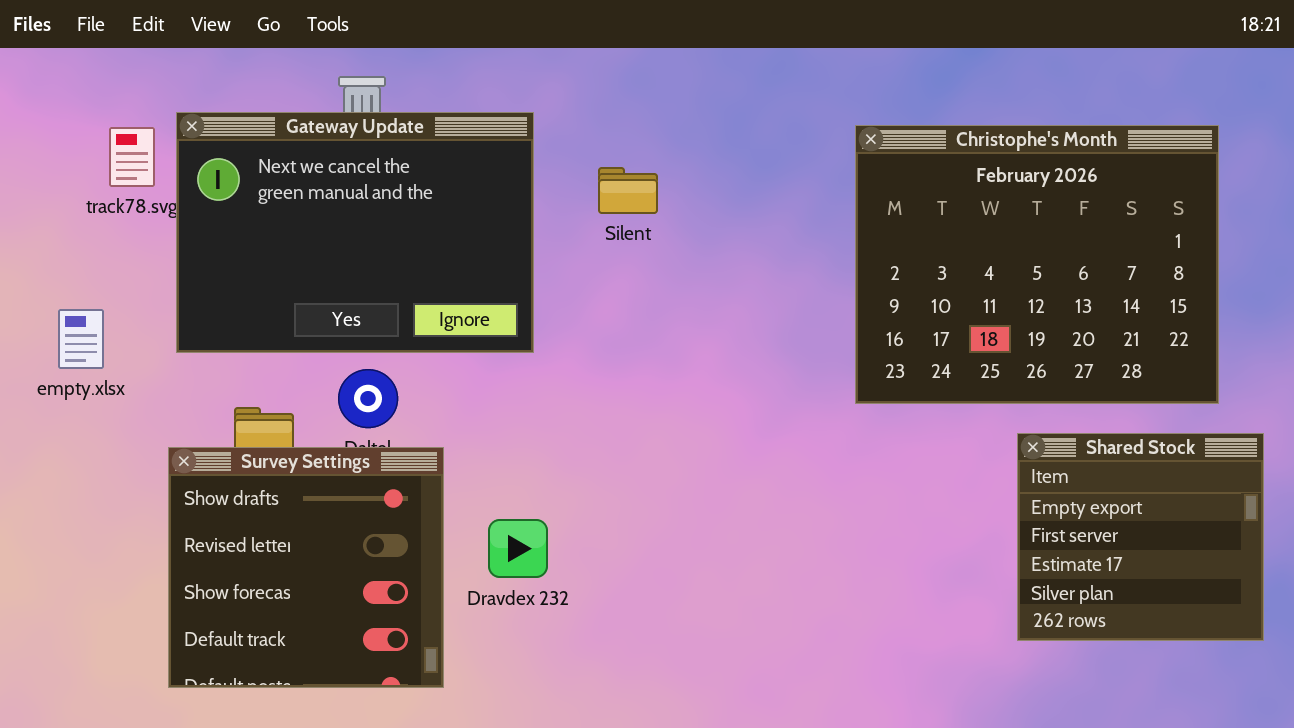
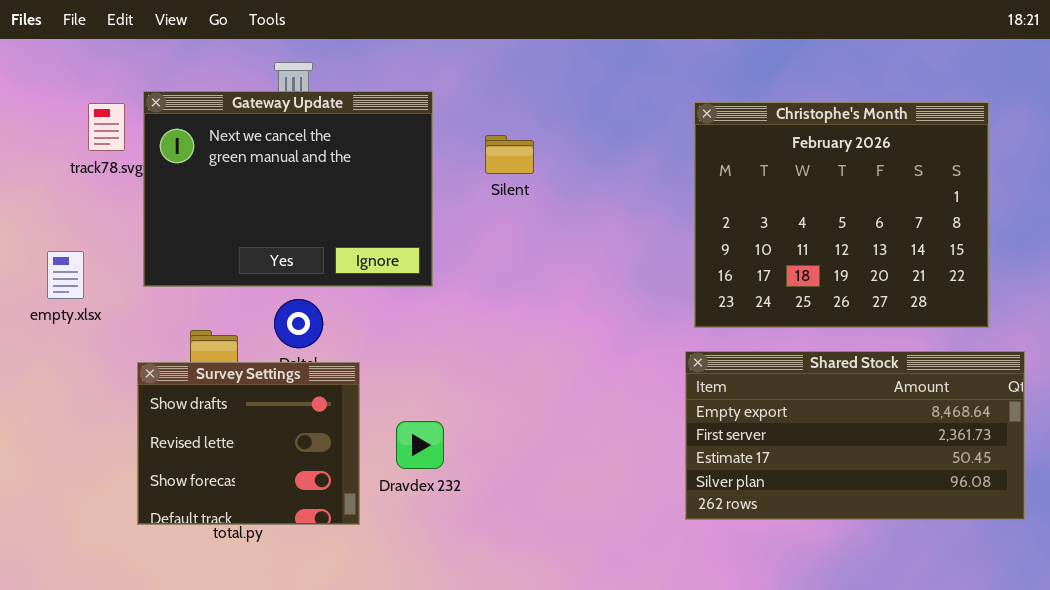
Shared Stock: [1017,433,1264,641] -> [685,351,1025,520], resized
Survey Settings: [168,447,444,688] -> [137,362,360,525], resized

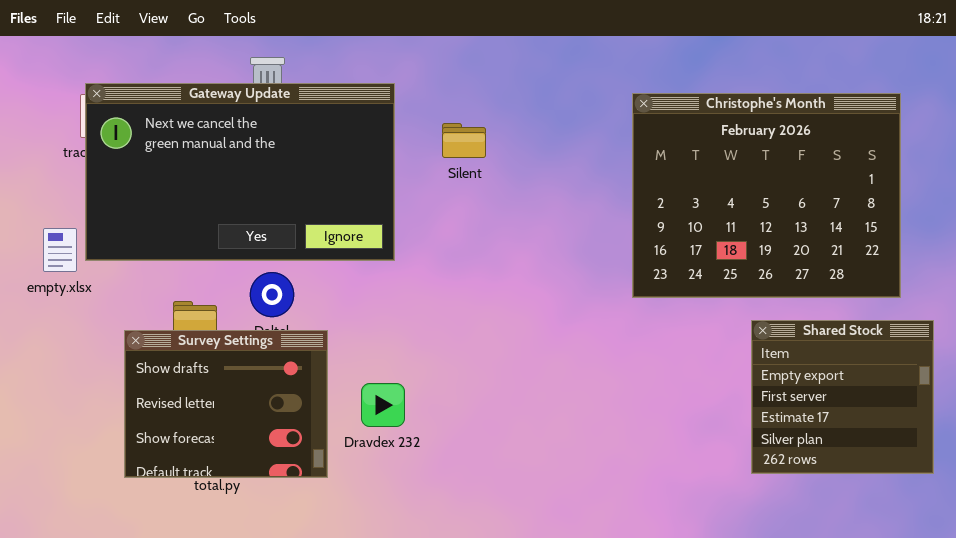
Gateway Update: [143,91,433,287] -> [85,83,395,261], resized
Shared Stock: [685,351,1025,520] -> [751,320,934,474], resized

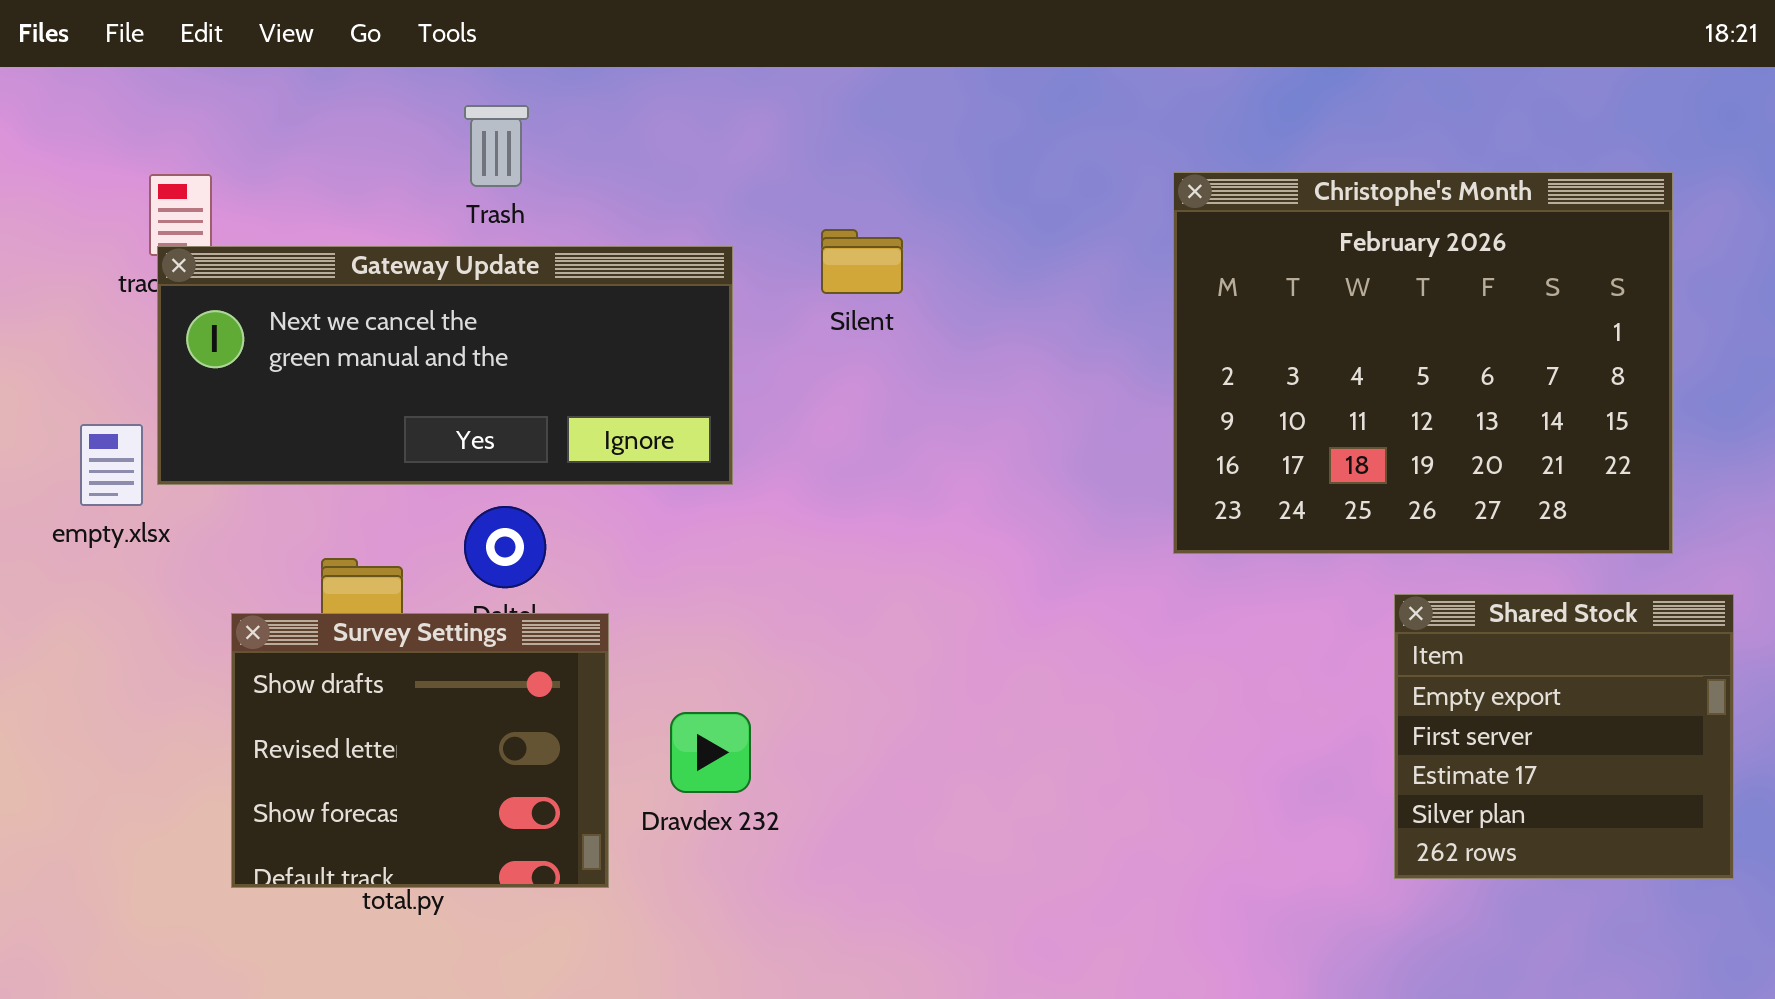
Gateway Update: [85,83,395,261] -> [157,246,733,485], resized

